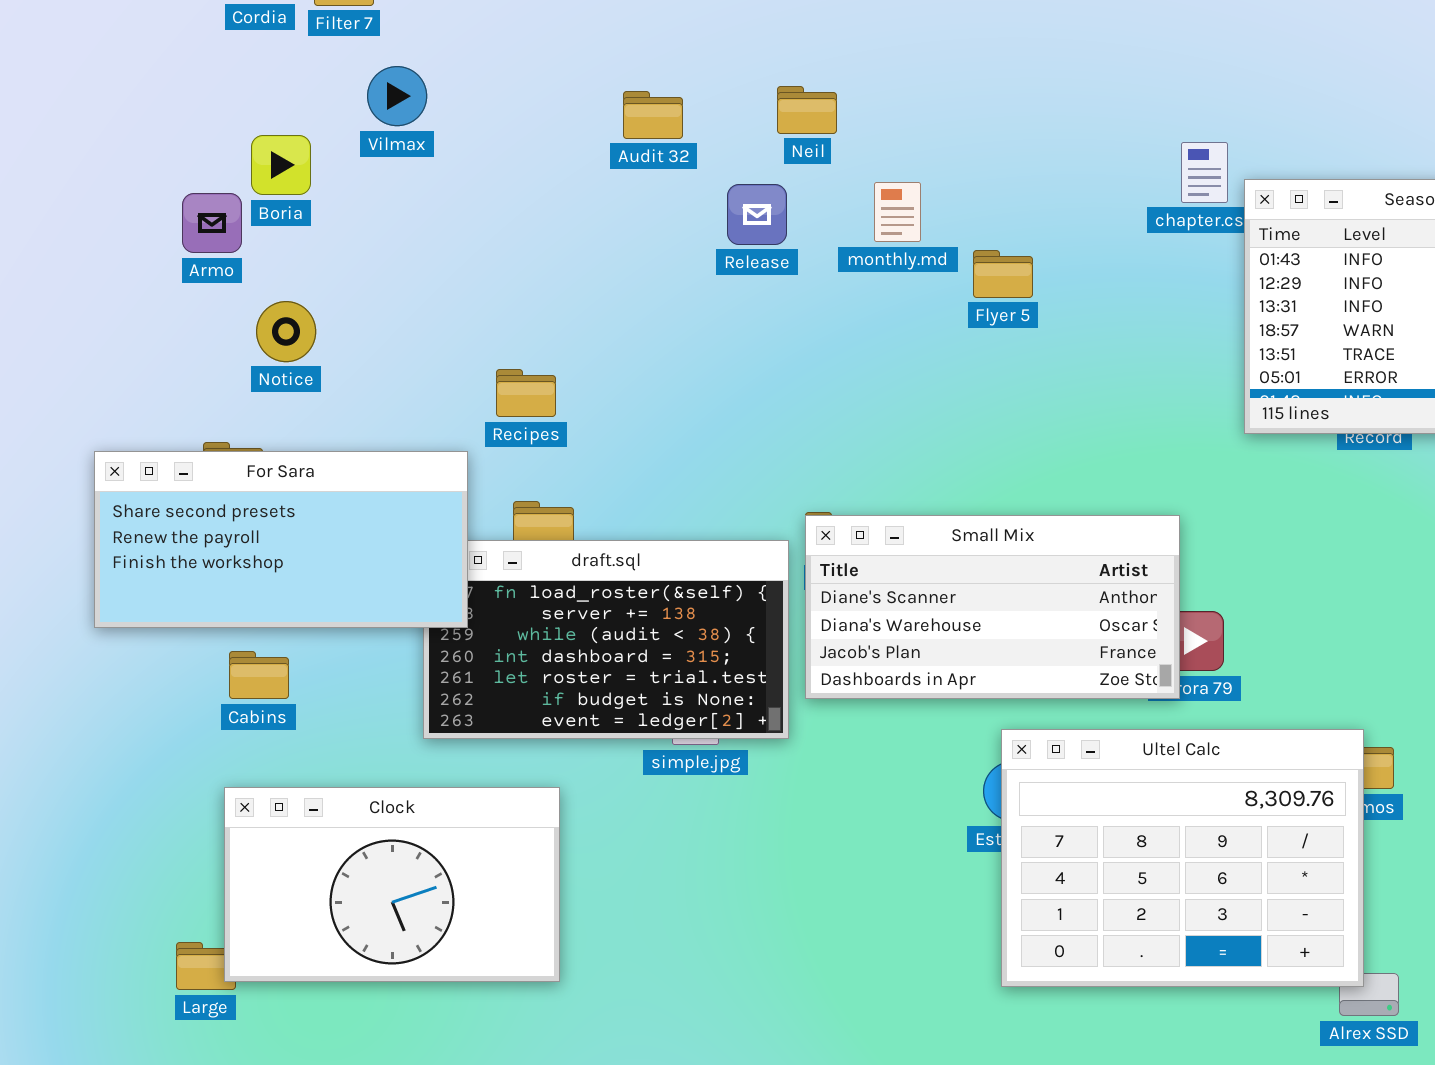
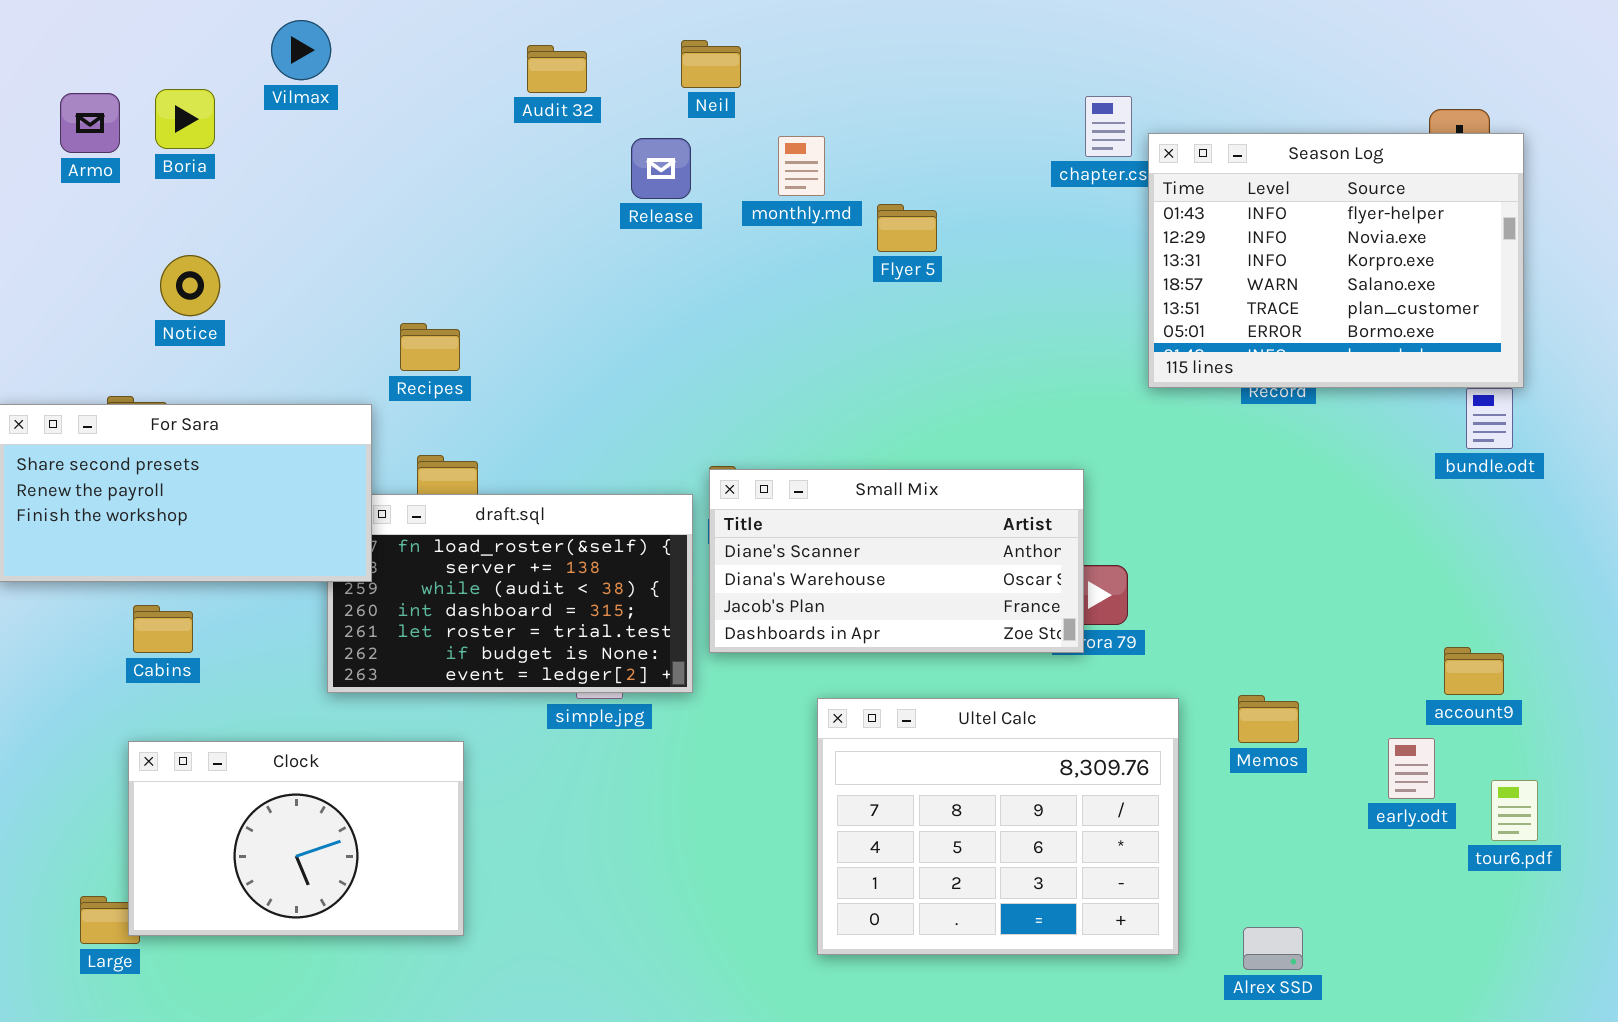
Armo: [182,193,242,253] -> [60,93,120,153], moved
Ultel Calc: [1001,729,1364,987] -> [817,698,1179,955], moved

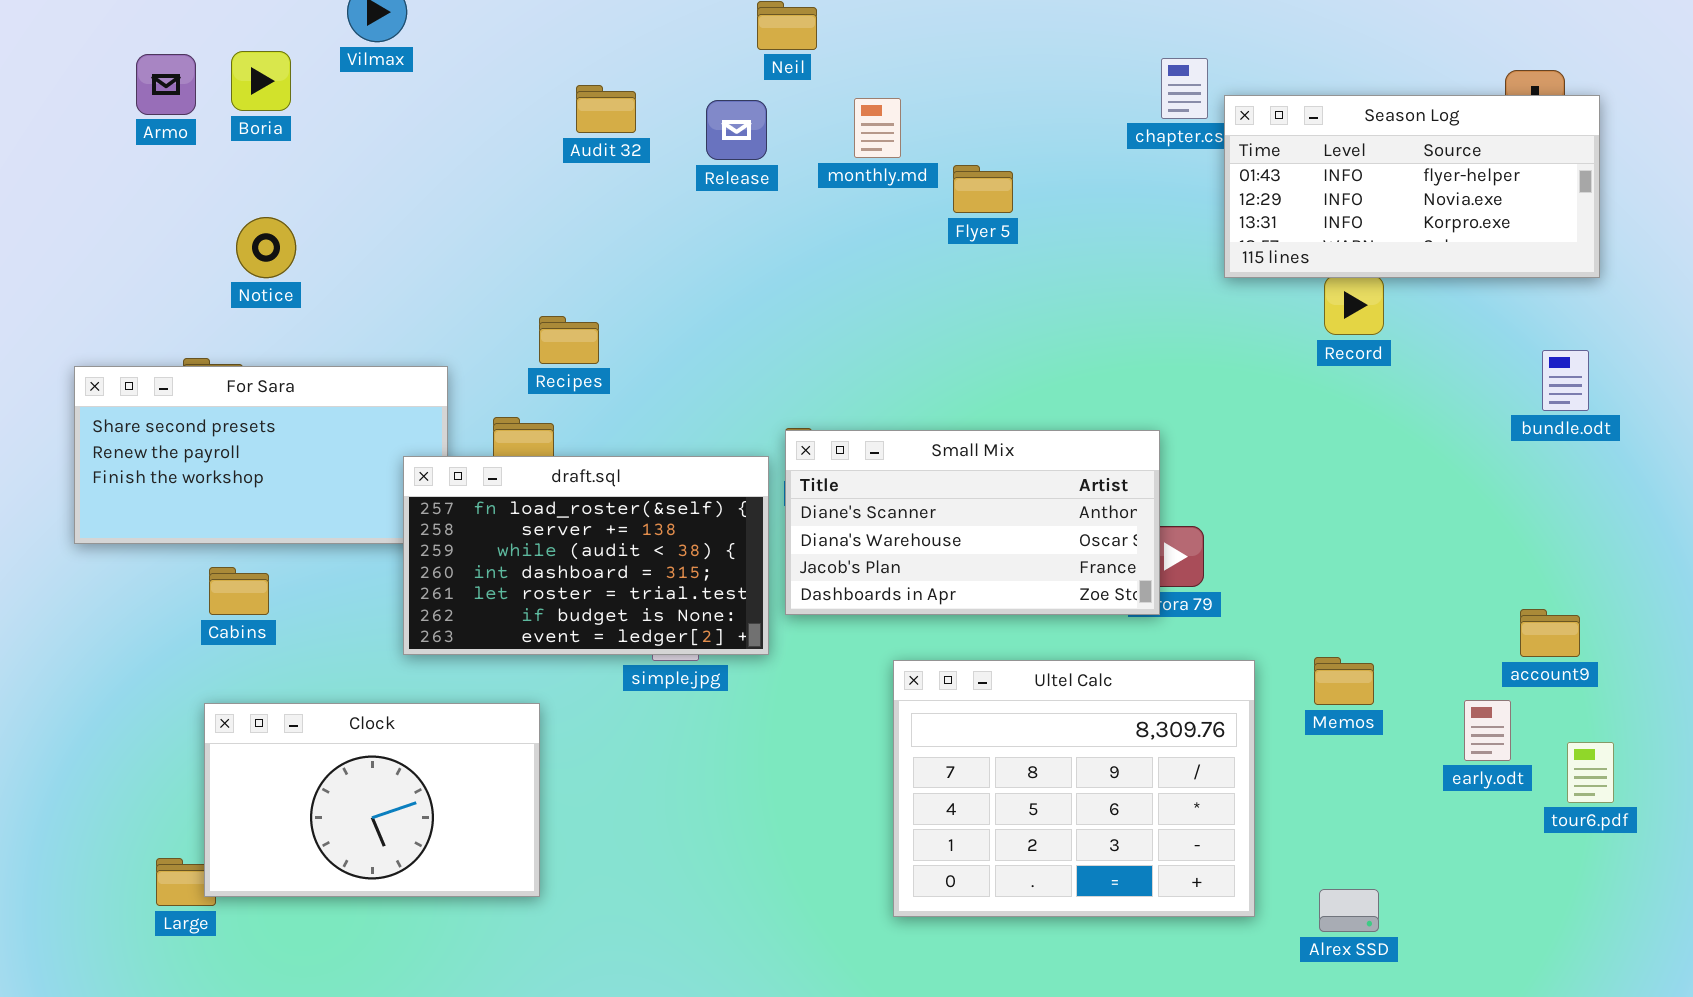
Audit 32: [527,45,587,93] -> [576,85,636,133], moved
Season Log: [1148,133,1524,388] -> [1224,95,1600,278], resized
Recipes: [400,323,460,371] -> [539,316,599,364], moved
draft.sql: [327,494,693,693] -> [403,456,769,655], raised

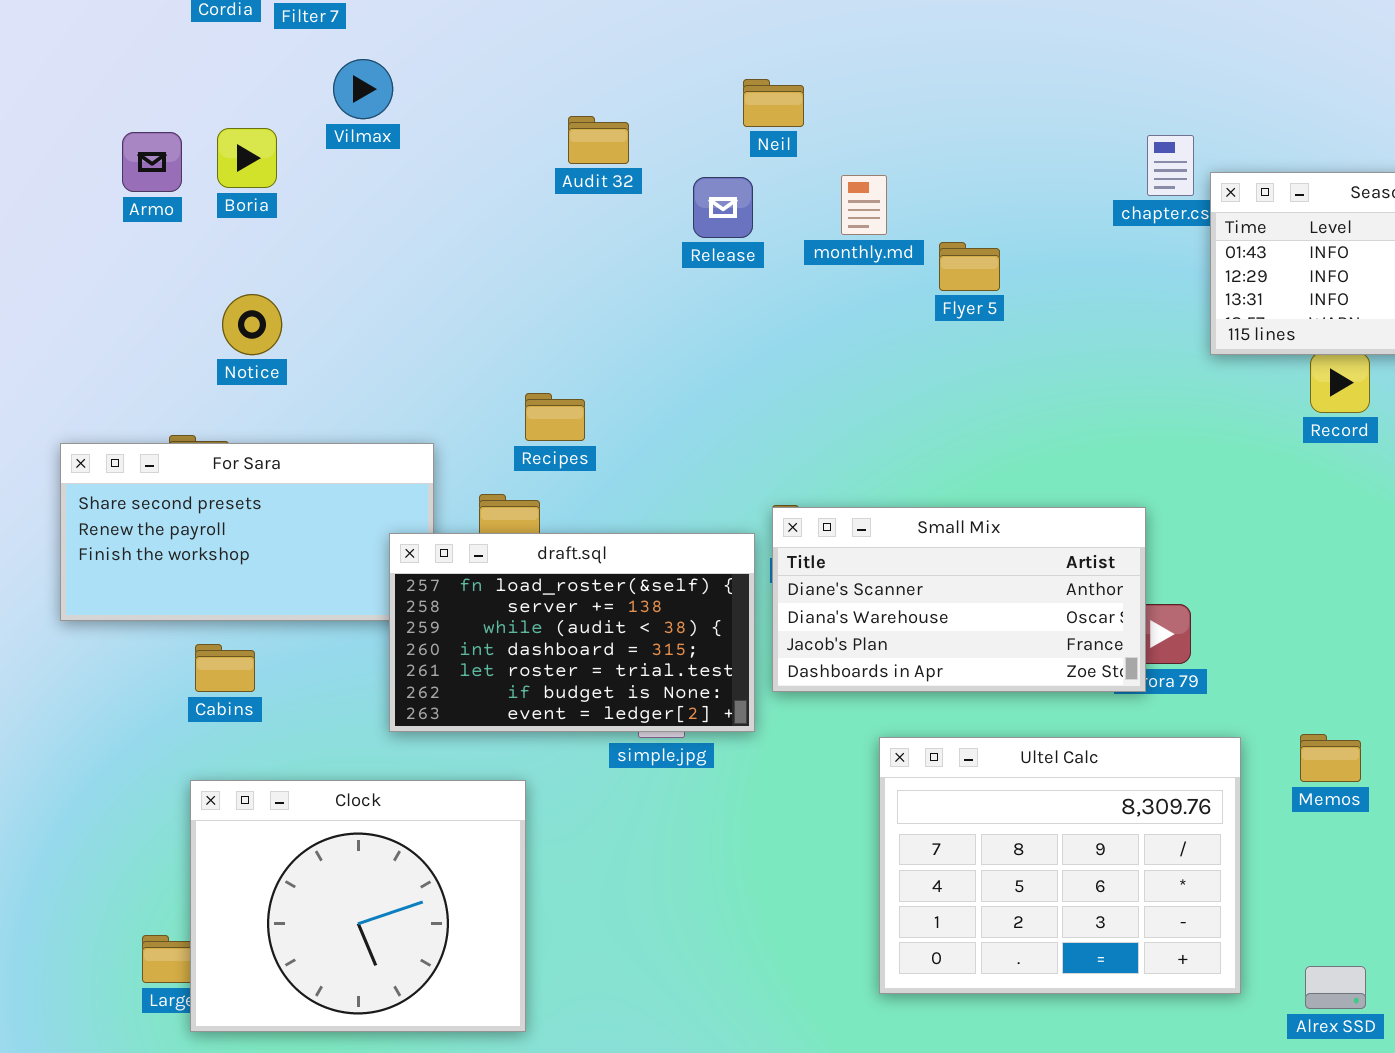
Audit 32: [576,85,636,133] -> [568,116,629,164], moved
Clock: [204,703,540,897] -> [190,780,526,1032], resized

